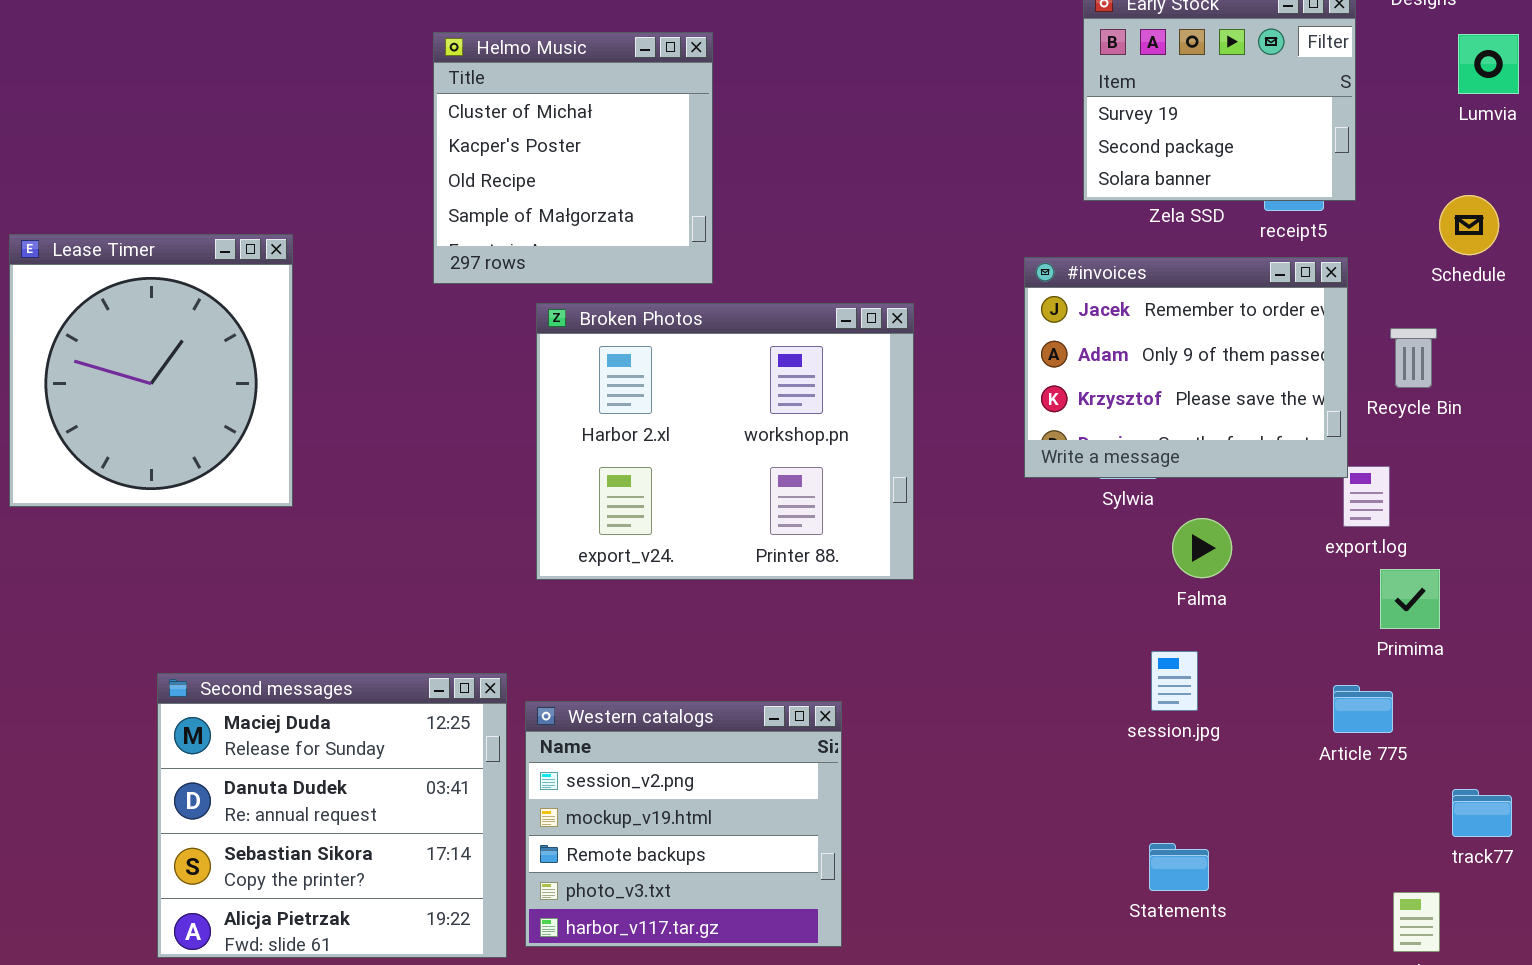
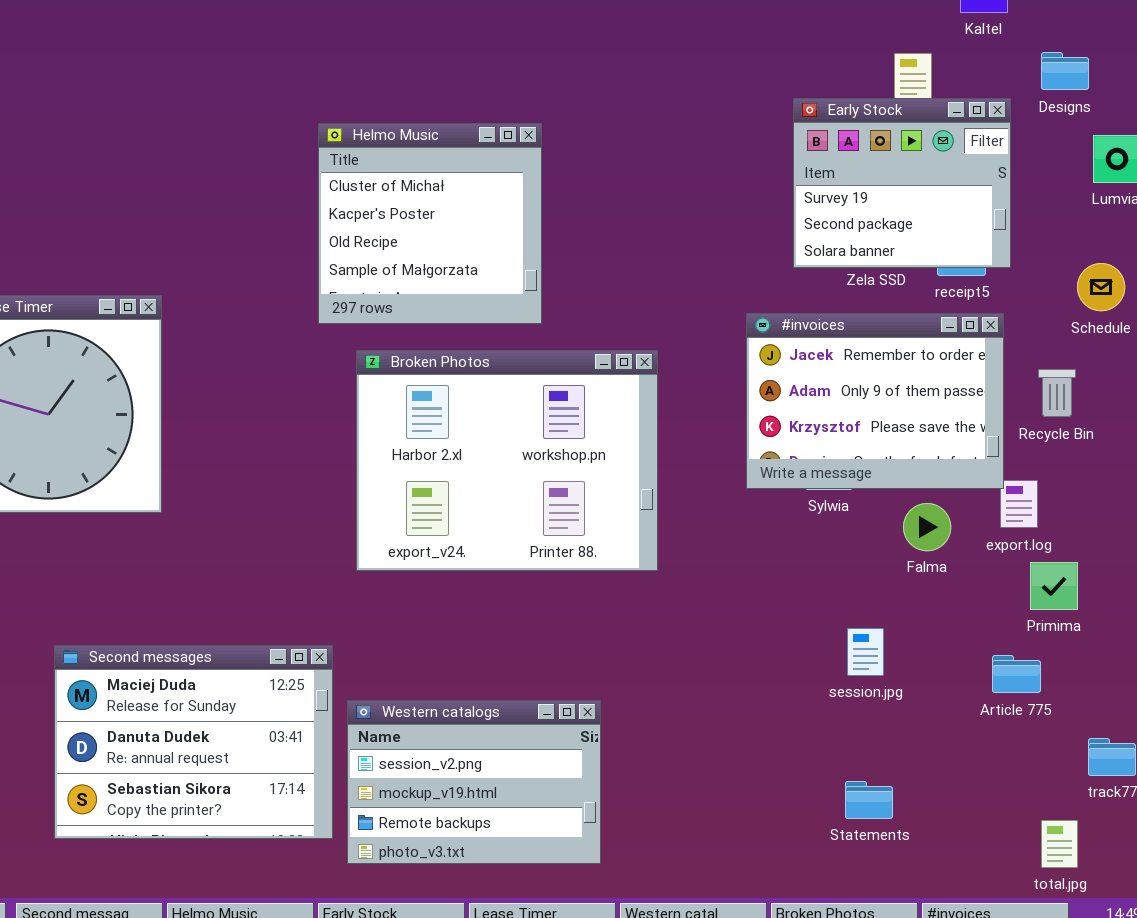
Helmo Music: [433,32,713,284] -> [318,123,542,324], moved
Falma: [1172,518,1232,578] -> [903,503,951,551], moved
Second messages: [157,673,507,958] -> [54,645,333,839], resized
Western catalogs: [525,701,842,947] -> [347,700,601,864], resized

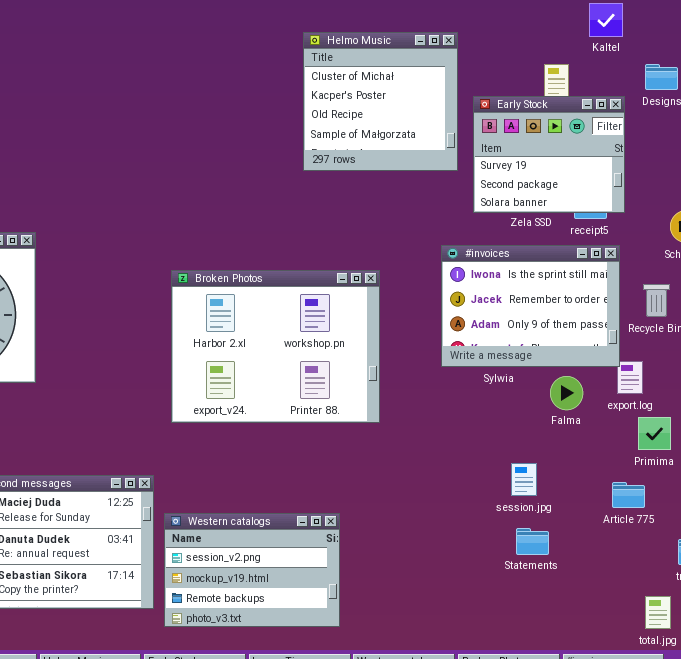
Helmo Music: [318,123,542,324] -> [303,32,458,171], moved
#invoices: [746,313,1004,489] -> [441,245,620,367], scrolled up 1 row
Statements: [845,781,893,819] -> [516,528,549,555], moved

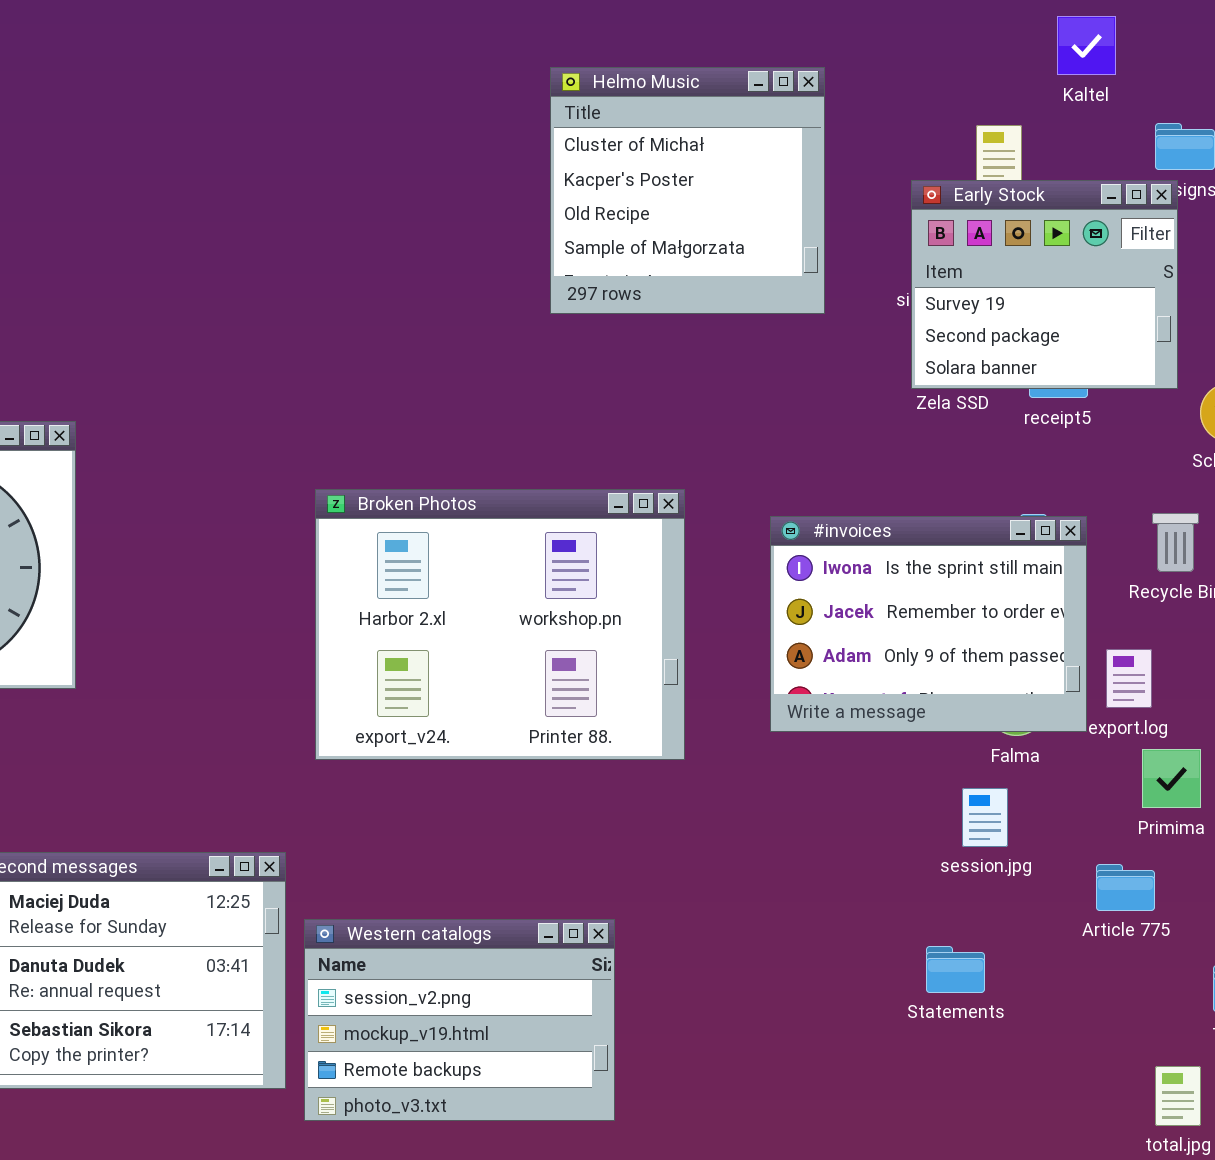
Early Stock: [473,96,625,213] -> [911,180,1178,389], moved
#invoices: [441,245,620,367] -> [770,516,1087,732], moved
session.jpg: [511,463,537,496] -> [962,788,1008,847], moved

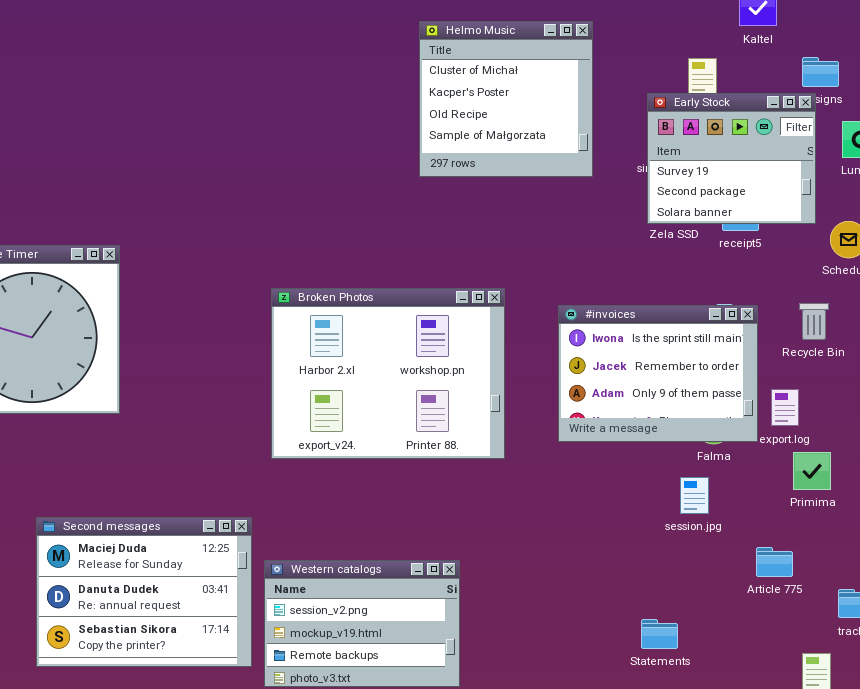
Article 775: [1096,864,1155,911] -> [756,547,793,577], moved
Statements: [926,946,985,993] -> [641,619,678,649], moved

